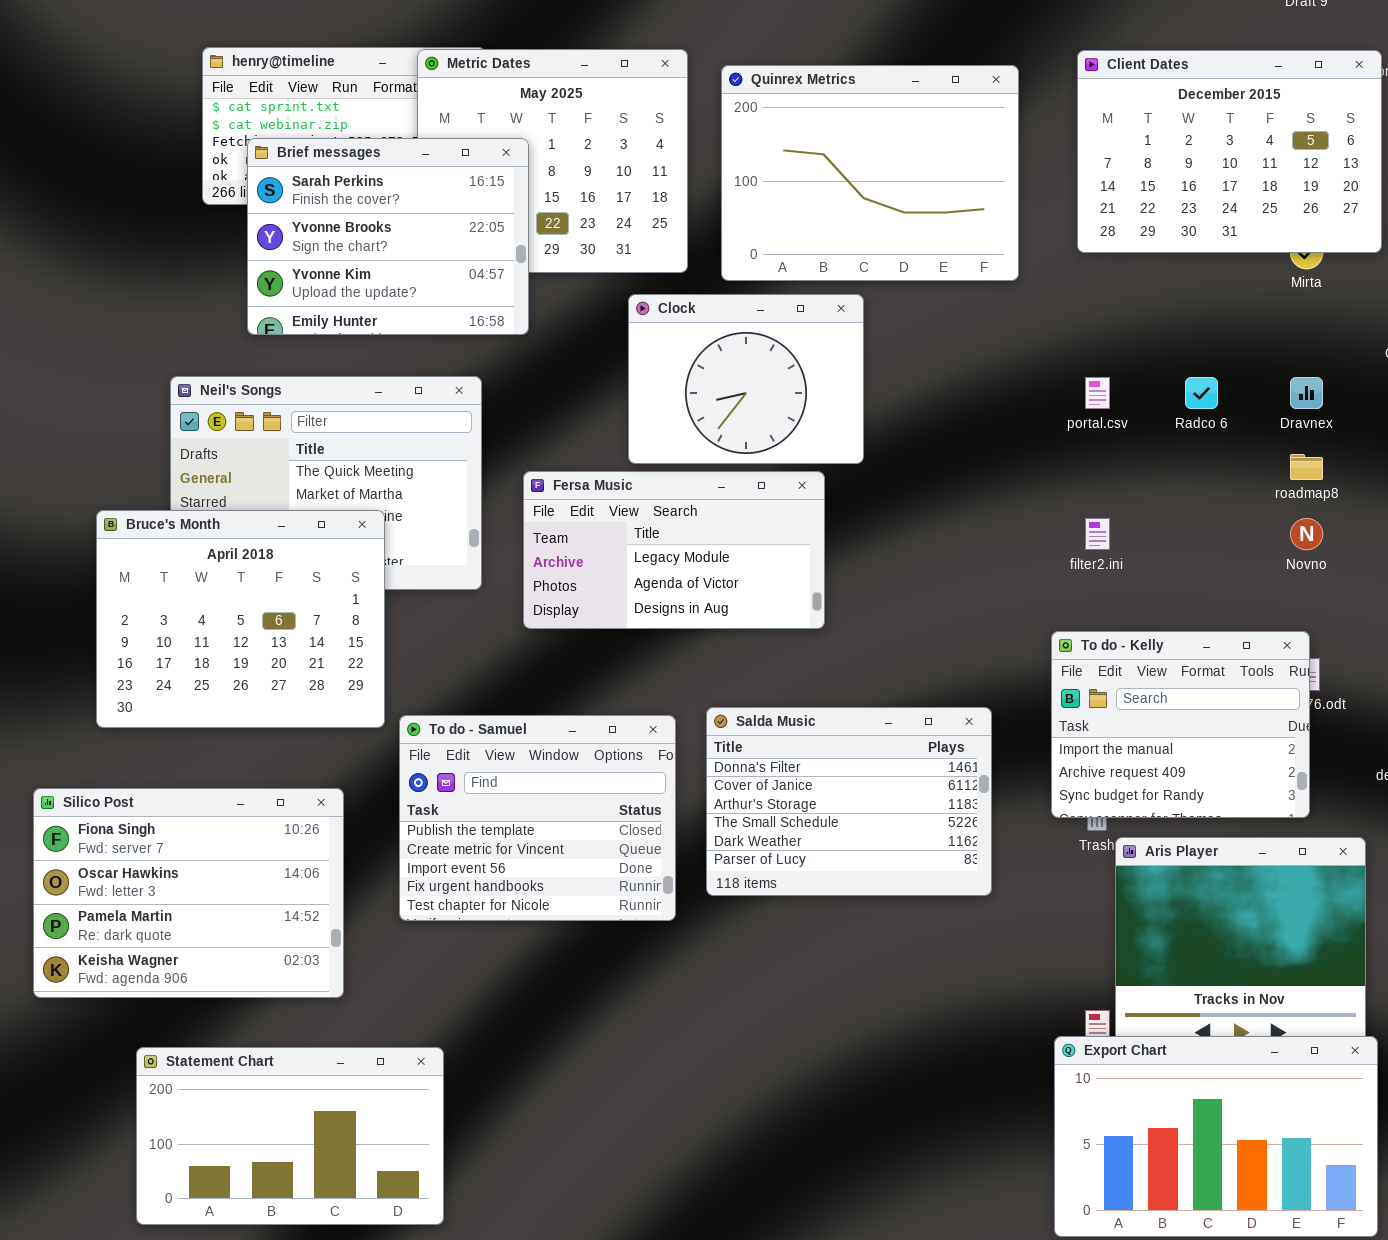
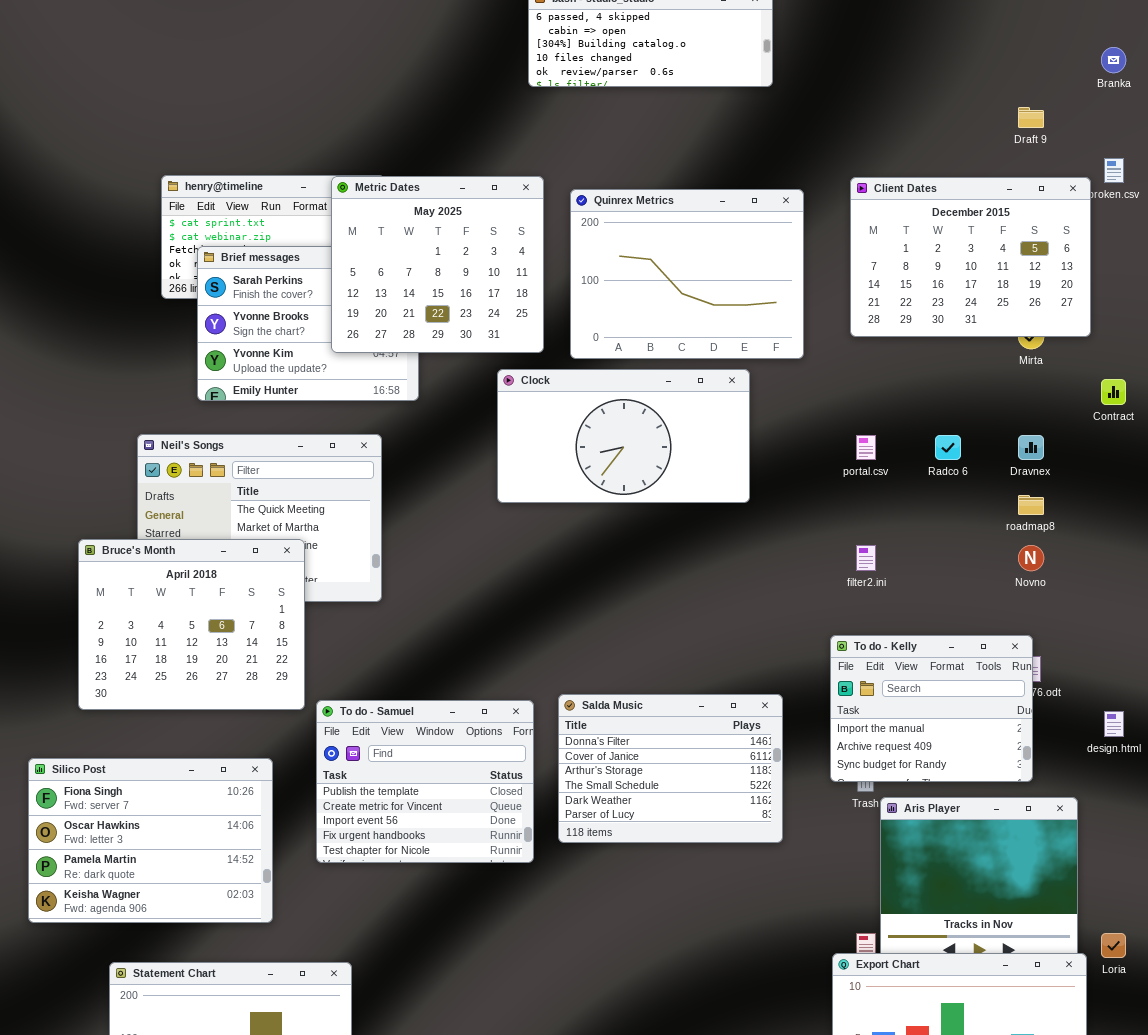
Metric Dates: [417,49,688,273] -> [331,176,544,353], raised
Clock: [628,294,864,464] -> [497,369,750,503], resized
Fersa Music: [523,471,825,629] -> none, closed

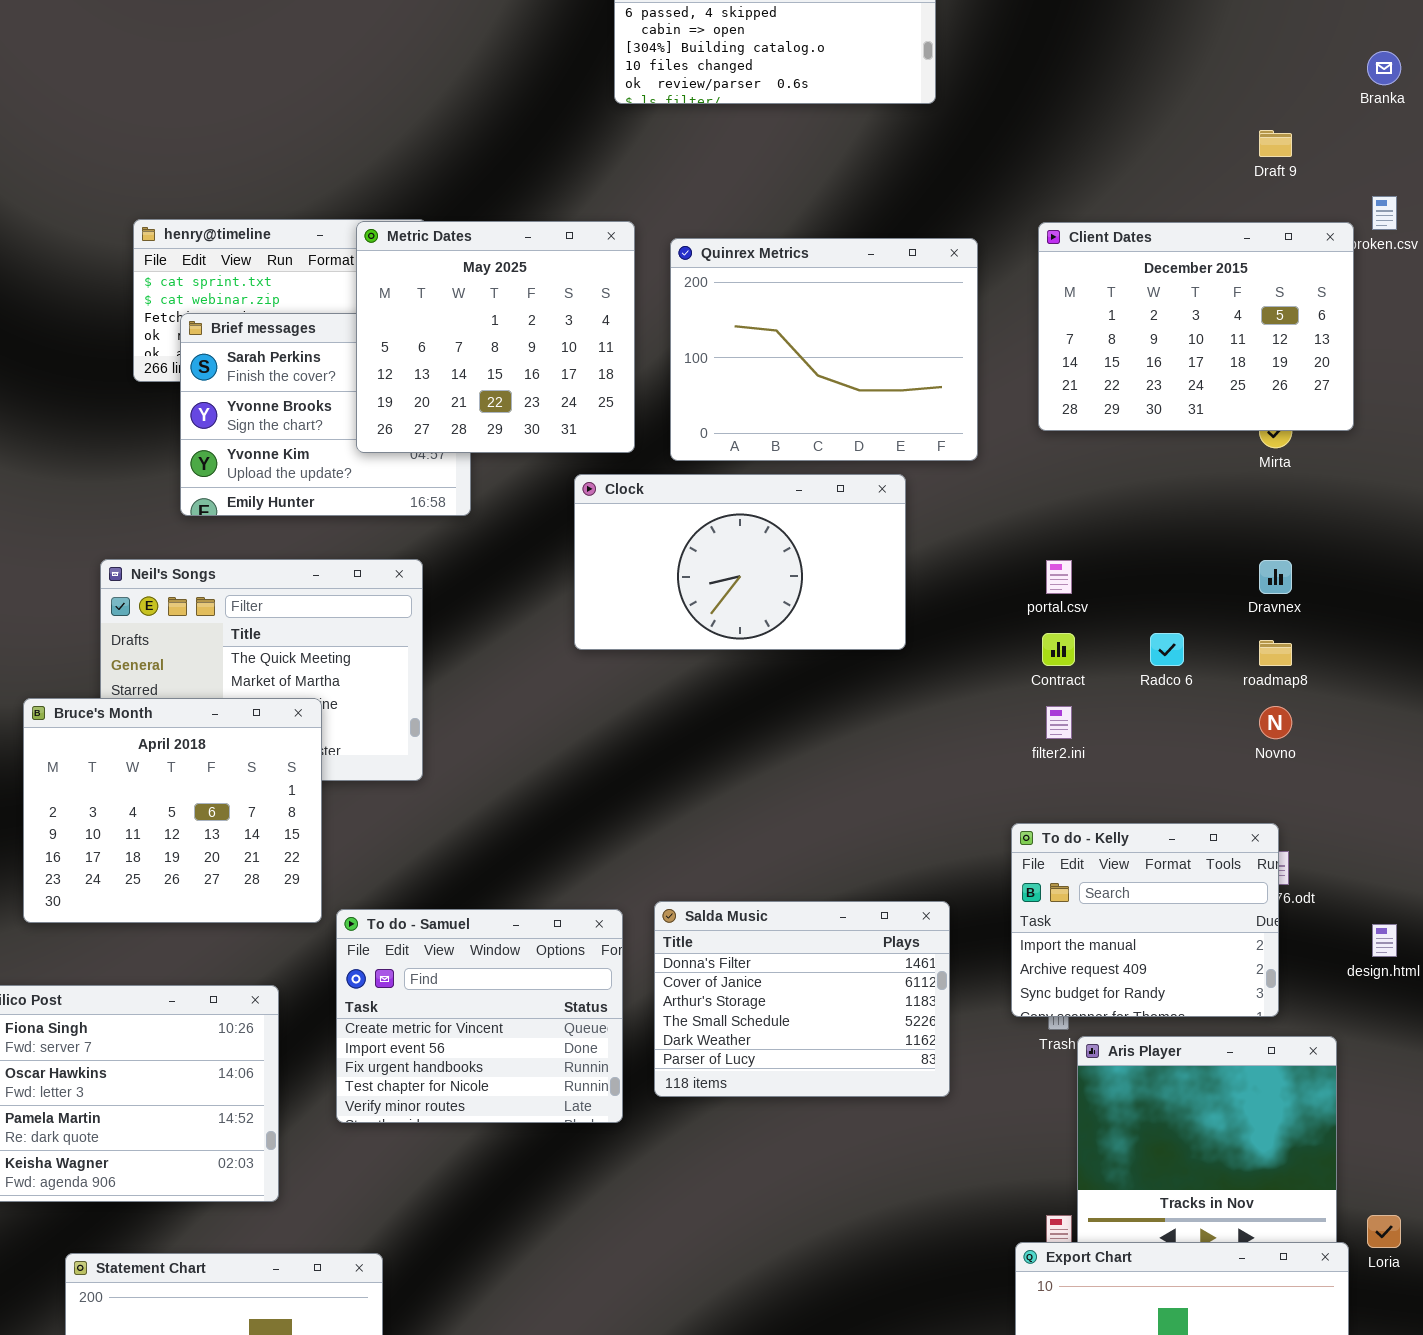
Contract: [1101,379,1126,405] -> [1042,633,1075,666], moved
Radco 6: [935,435,961,460] -> [1150,633,1184,666], moved
To do - Samuel: [316,700,534,863] -> [336,909,623,1123], scrolled down 1 row

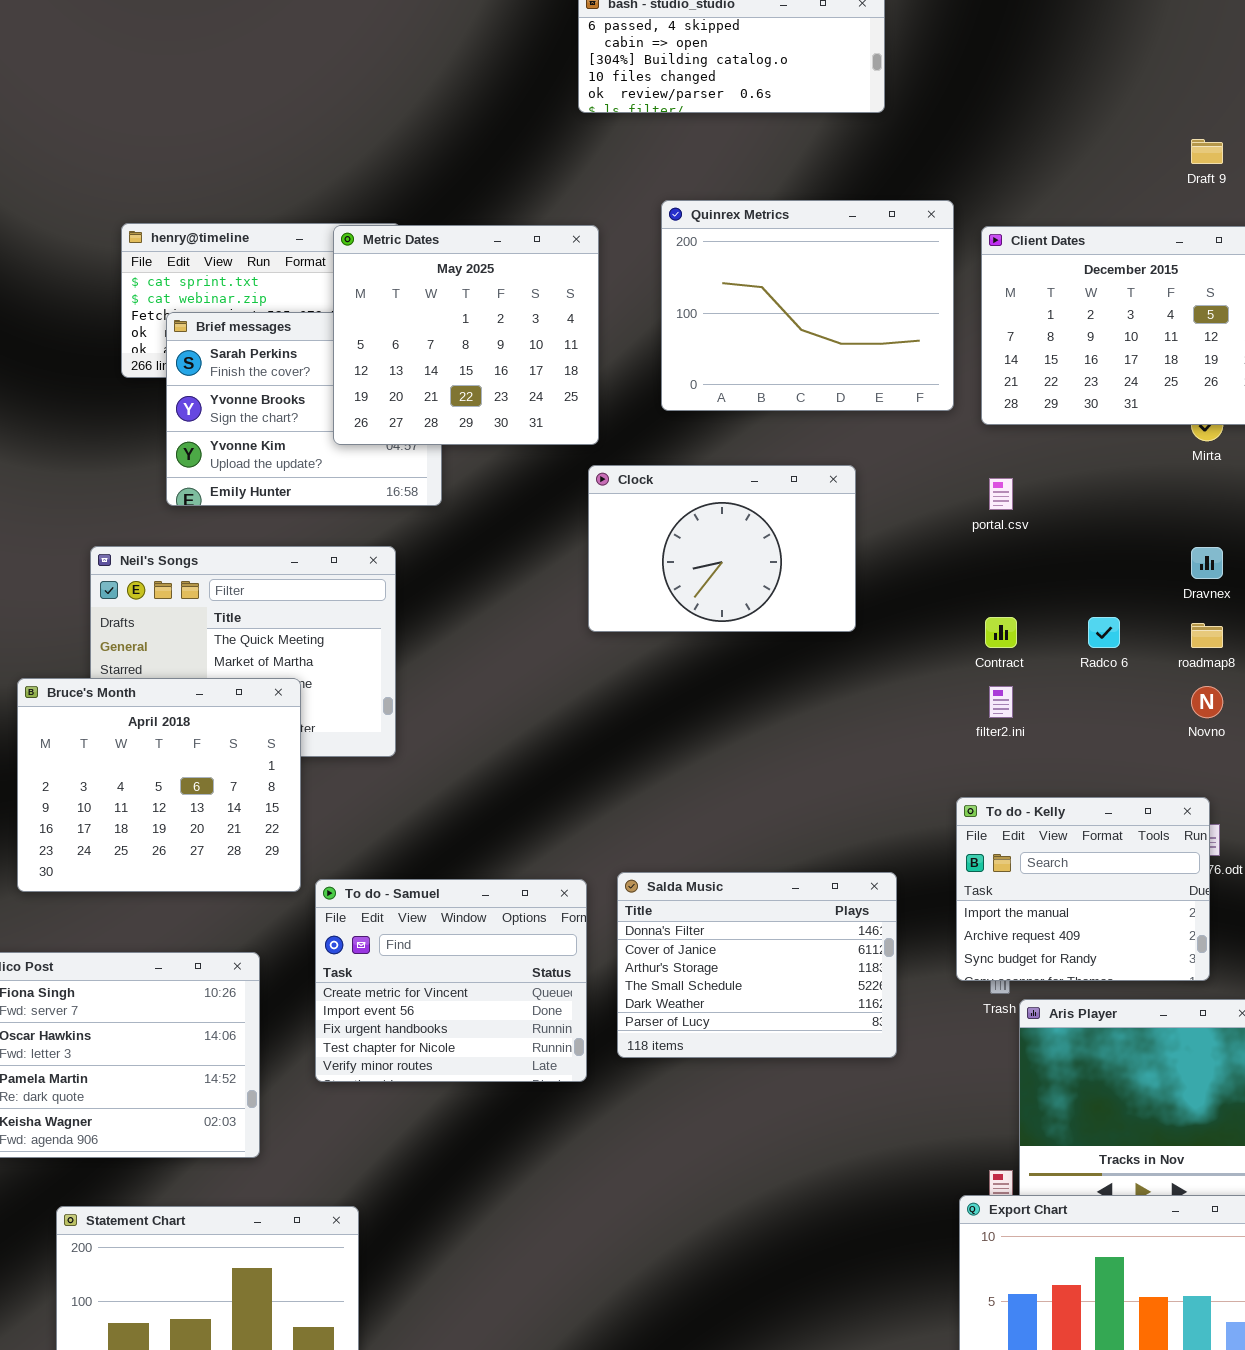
Quinrex Metrics: [670,238,978,461] -> [661,200,954,411], moved
Clock: [574,474,906,650] -> [588,465,856,632], resized
portal.csv: [1046,560,1072,594] -> [989,478,1013,510], moved

